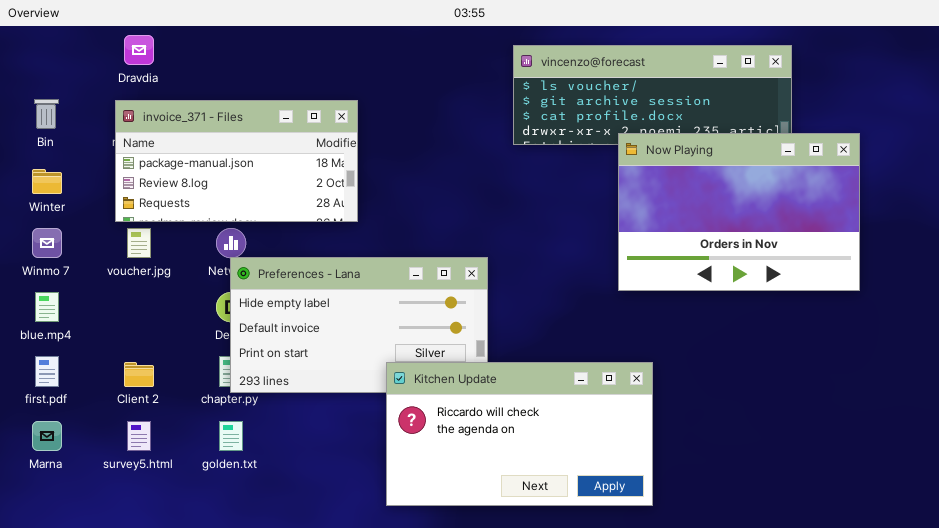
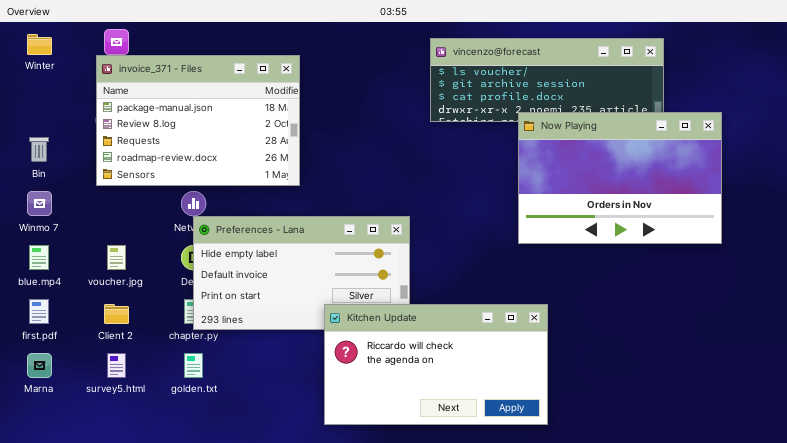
Bin: [34,99,59,129] -> [29,137,49,162], moved
invoice_371 - Files: [115,100,358,222] -> [96,55,300,186], resized
Winter: [32,169,62,194] -> [27,34,52,55], moved
voucher.jpg: [127,228,151,258] -> [107,245,126,270], moved

